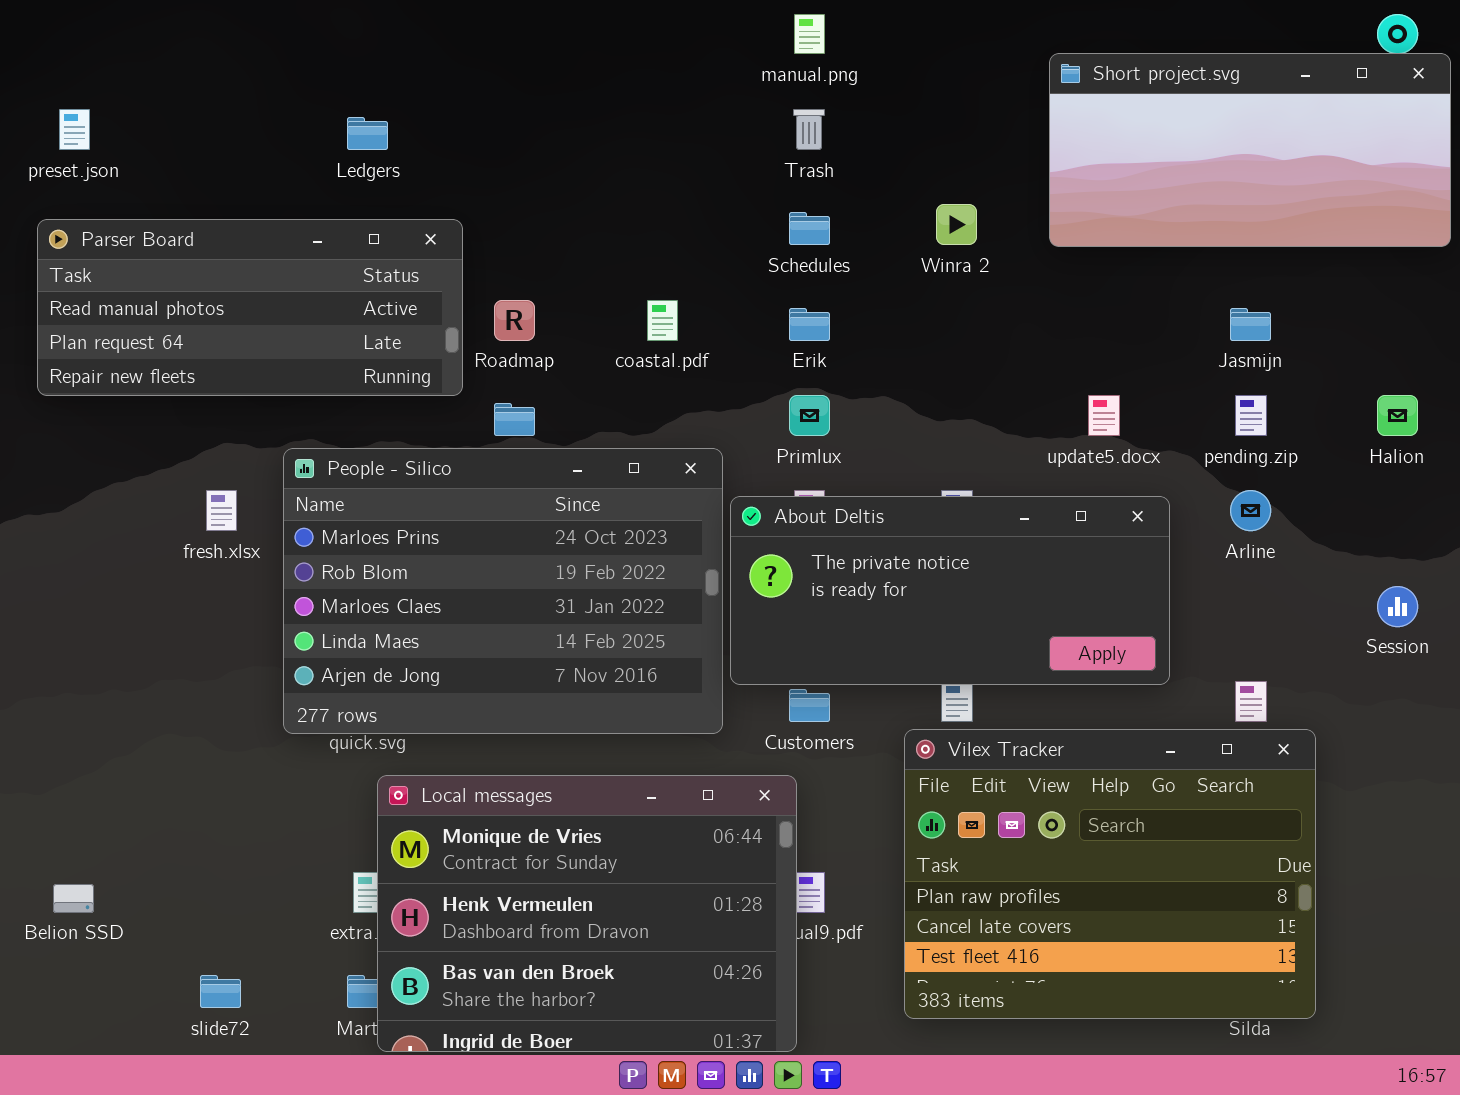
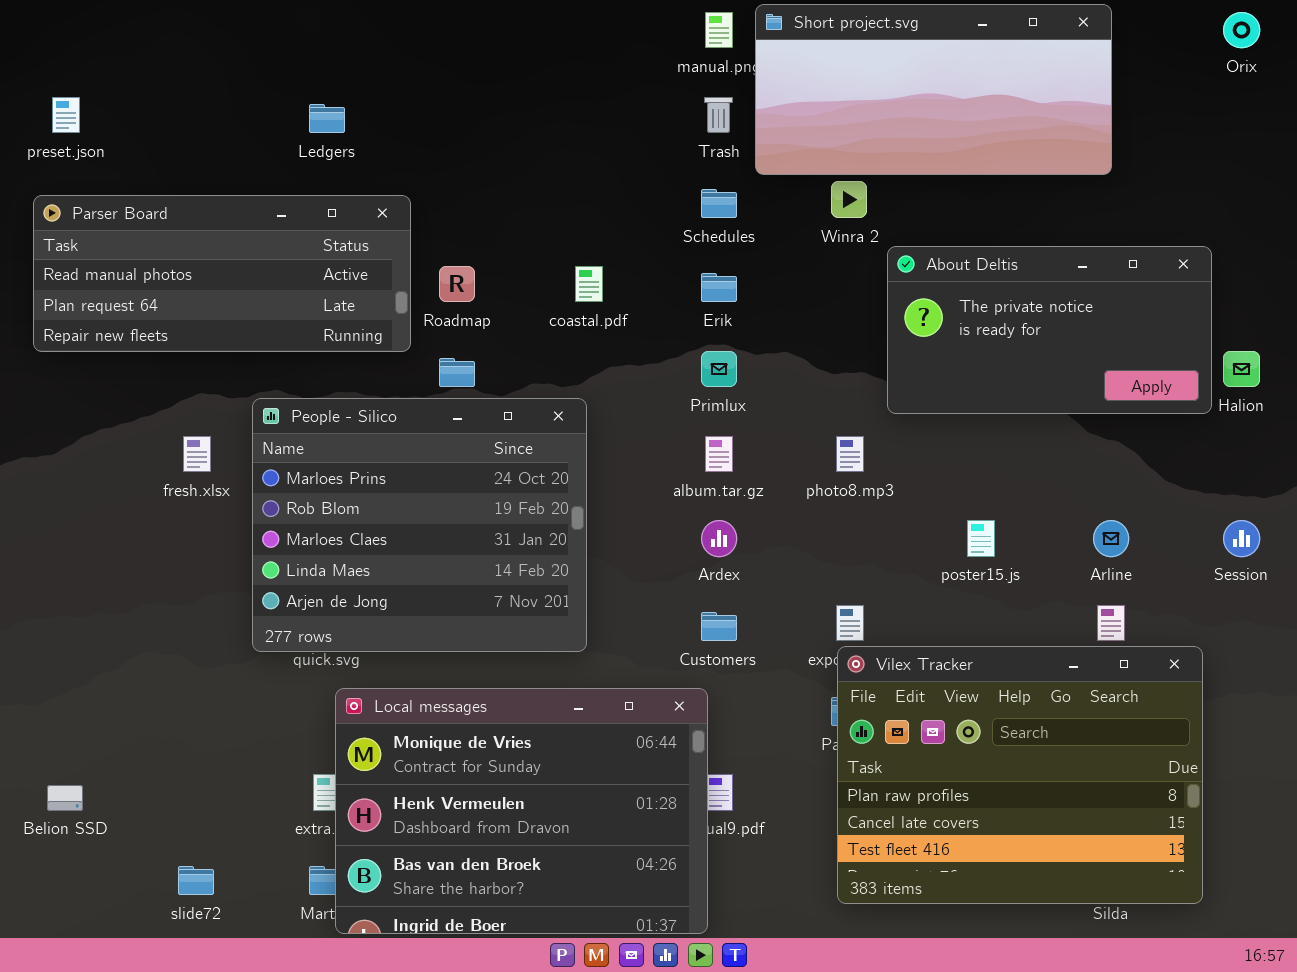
Short project.svg: [1049,53,1451,247] -> [755,4,1112,175], moved
People - Silico: [283,448,723,734] -> [252,398,587,652], resized
Arline: [1230,490,1271,531] -> [1093,520,1129,557], moved
About Deltis: [730,496,1170,685] -> [887,246,1212,414], moved, resized
Vilex Tracker: [904,729,1316,1019] -> [837,646,1203,904], moved

